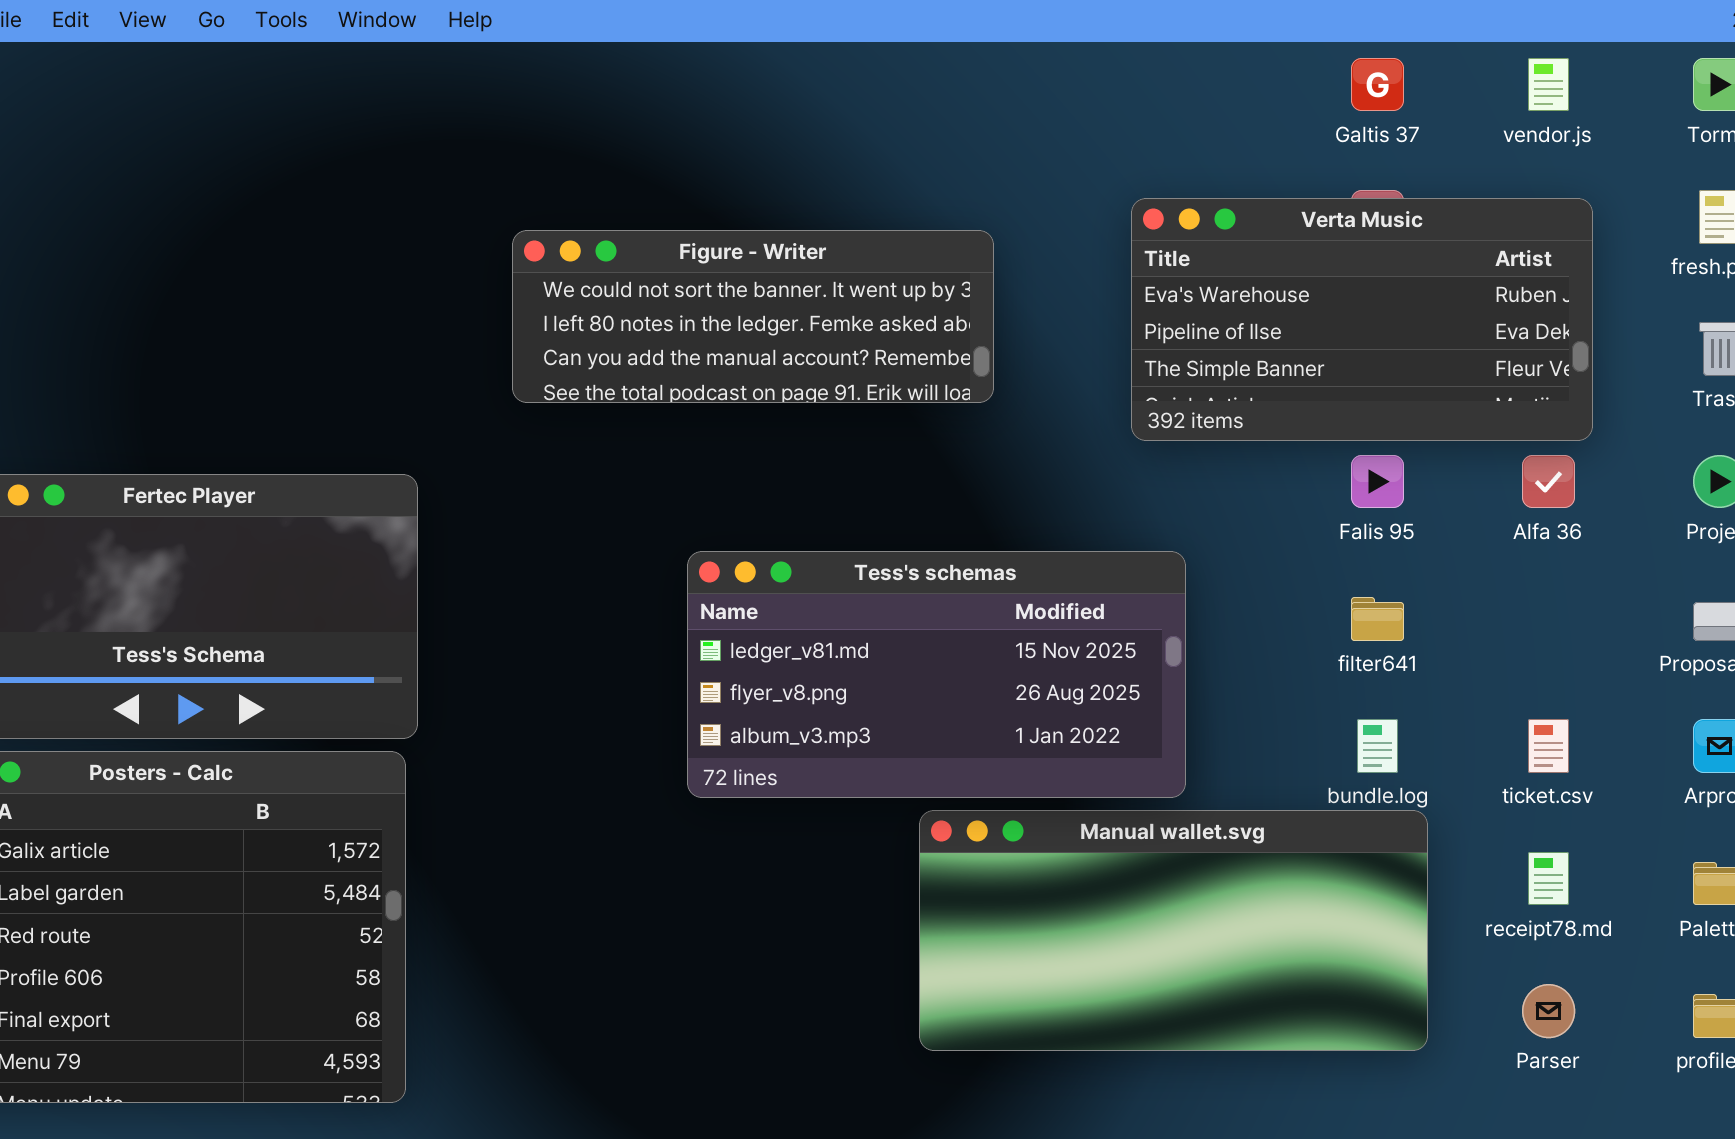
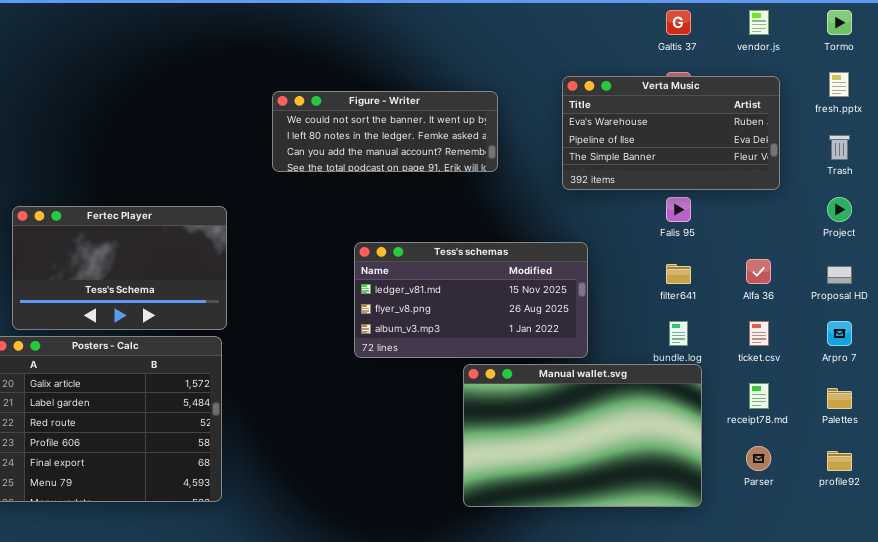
Alfa 36: [1522,455,1575,508] -> [746,259,771,284], moved
Manual wallet.svg: [919,810,1428,1051] -> [463,364,702,507], resized

